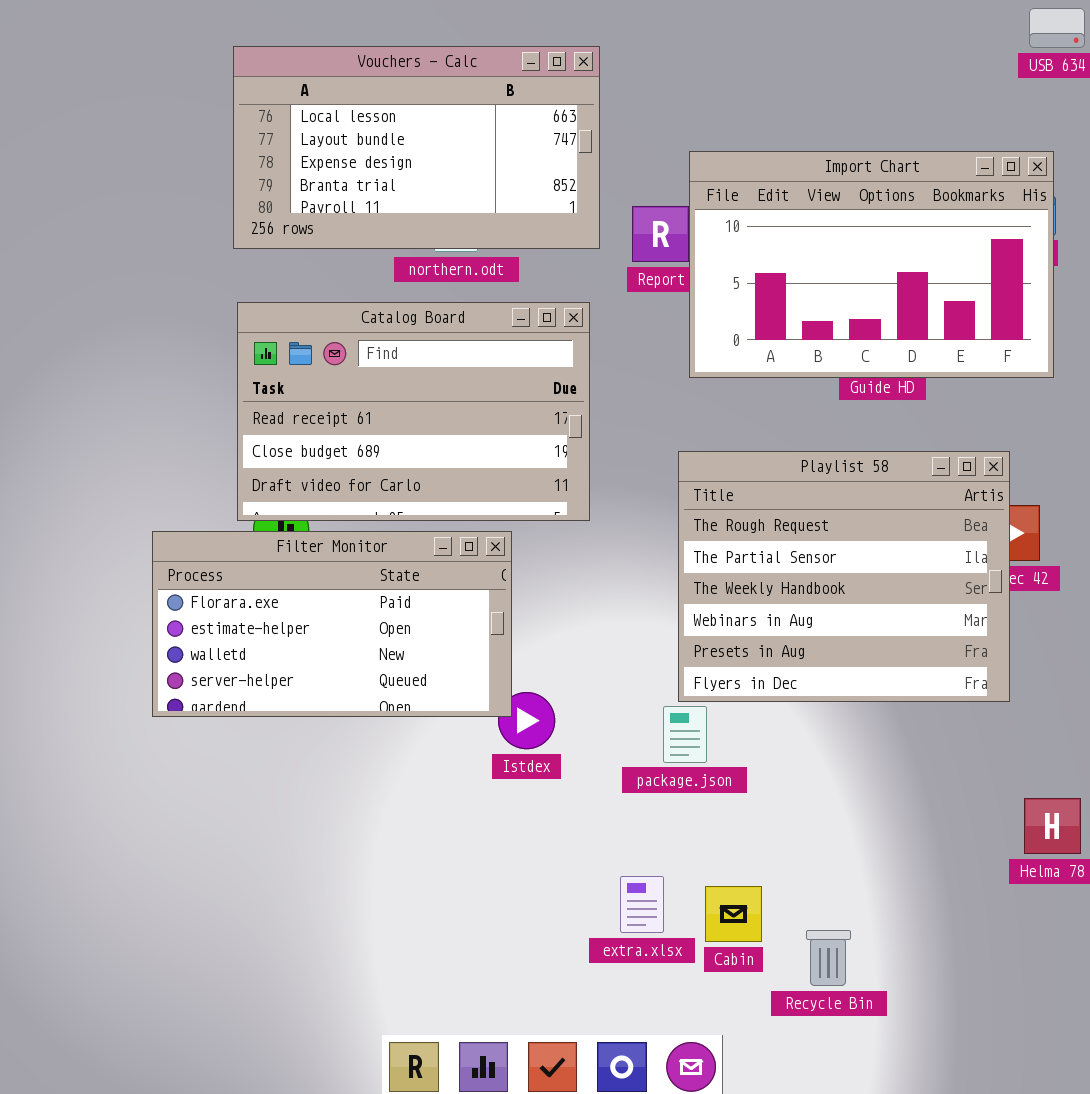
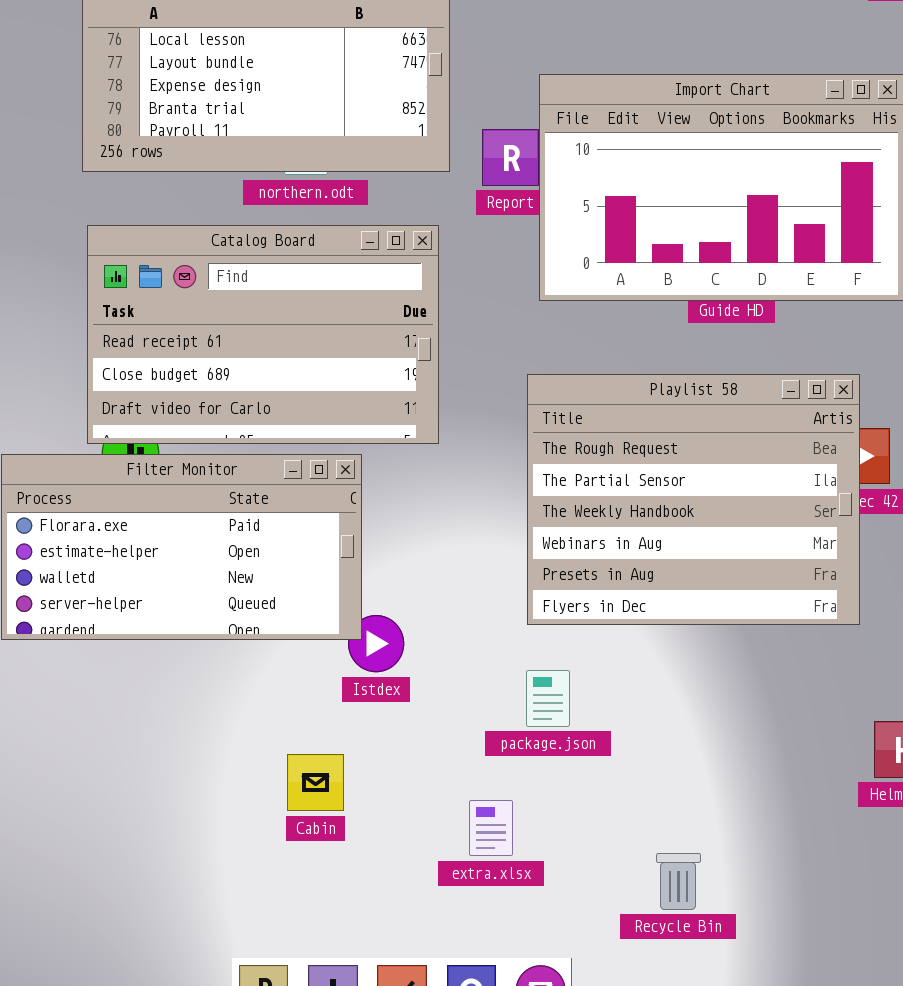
package.json: [663,706,707,763] -> [526,670,570,727], moved
Cabin: [705,886,762,942] -> [287,754,344,811], moved

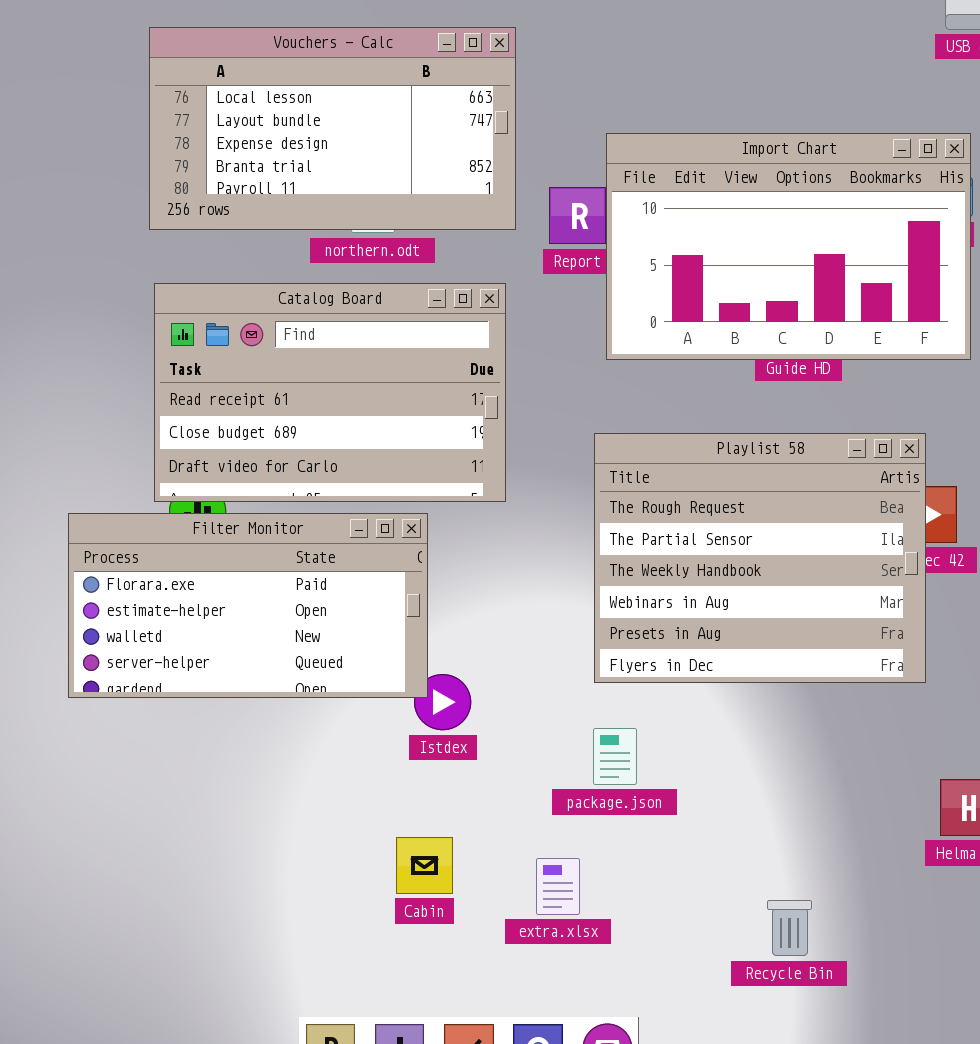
Cabin: [287,754,344,811] -> [396,837,453,894], moved
Recycle Bin: [656,853,701,910] -> [767,900,812,956], moved

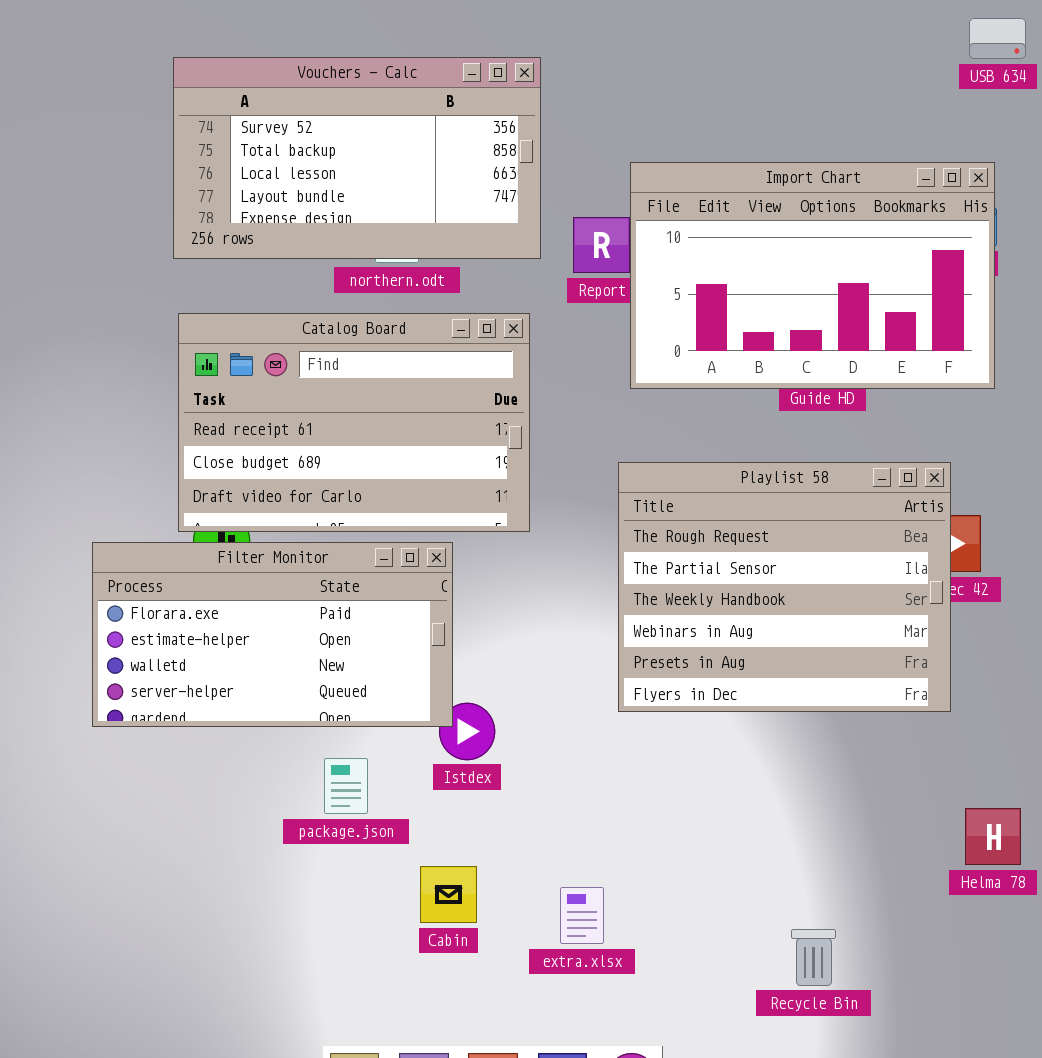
Vouchers - Calc: [149,27,516,230] -> [173,57,541,259], scrolled up 2 rows
package.json: [593,728,637,785] -> [324,758,368,814], moved

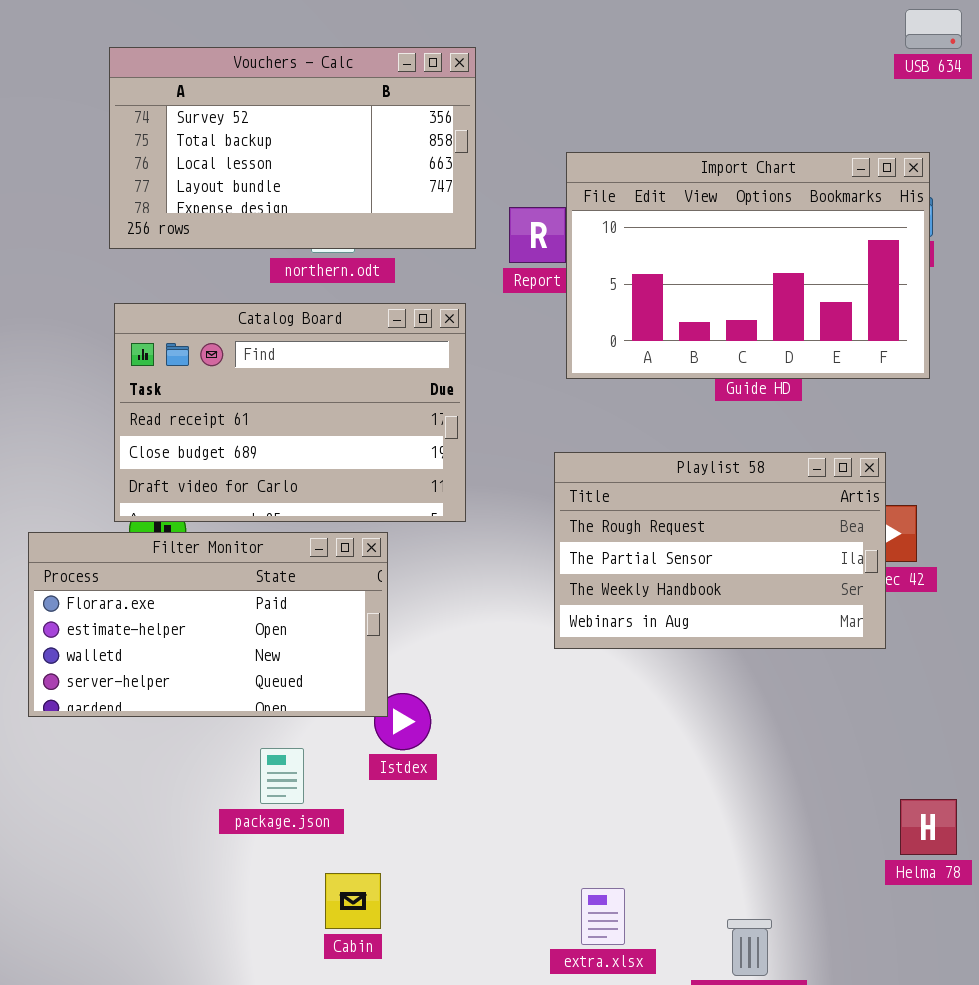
Playlist 58: [618,462,951,712] -> [554,452,886,649], resized
Cabin: [420,866,477,923] -> [325,873,381,929], moved
extra.xlsx: [560,887,604,944] -> [581,888,625,945], moved

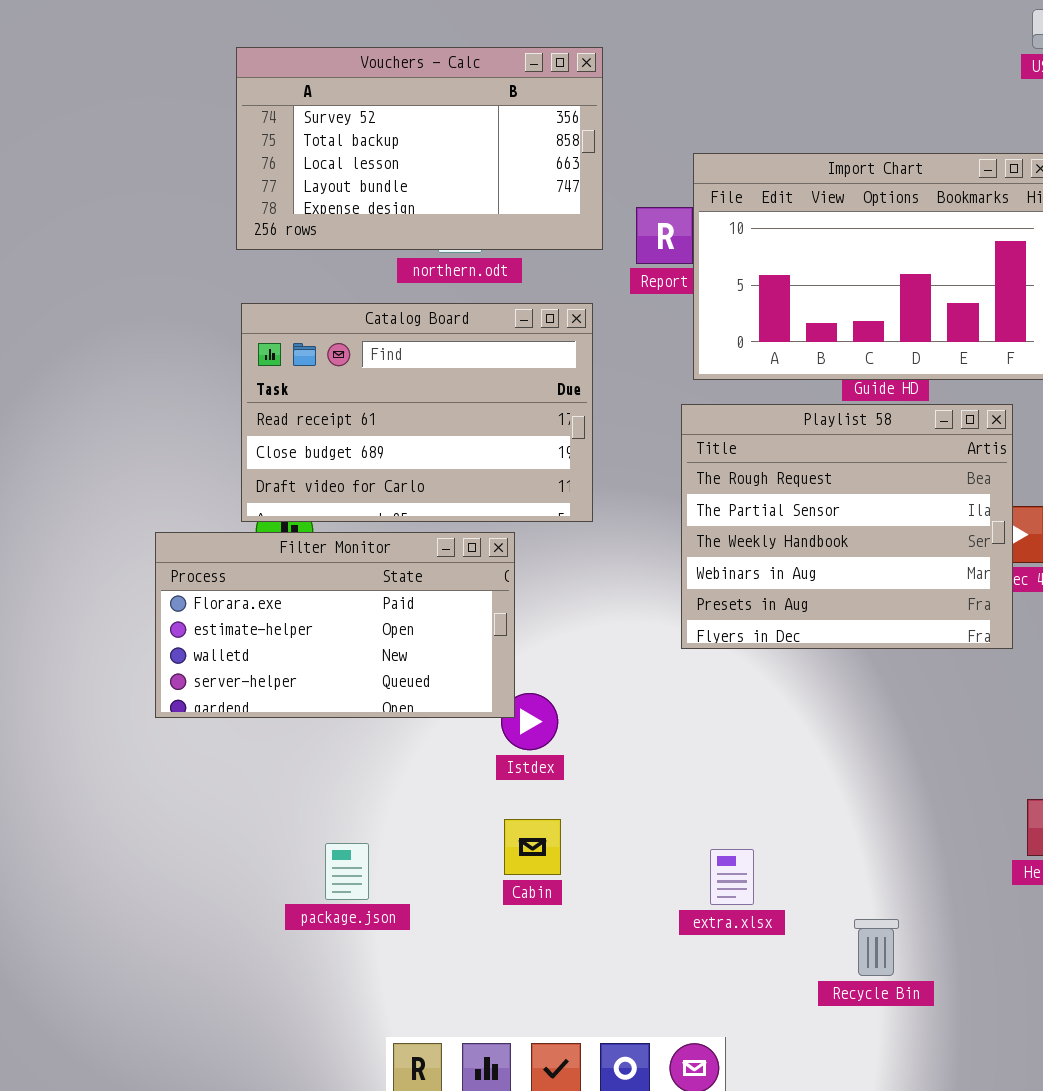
Playlist 58: [554,452,886,649] -> [681,404,1013,649], resized
package.json: [260,748,304,804] -> [325,843,369,900], moved
Cabin: [325,873,381,929] -> [504,819,561,875], moved
extra.xlsx: [581,888,625,945] -> [710,849,754,905], moved

